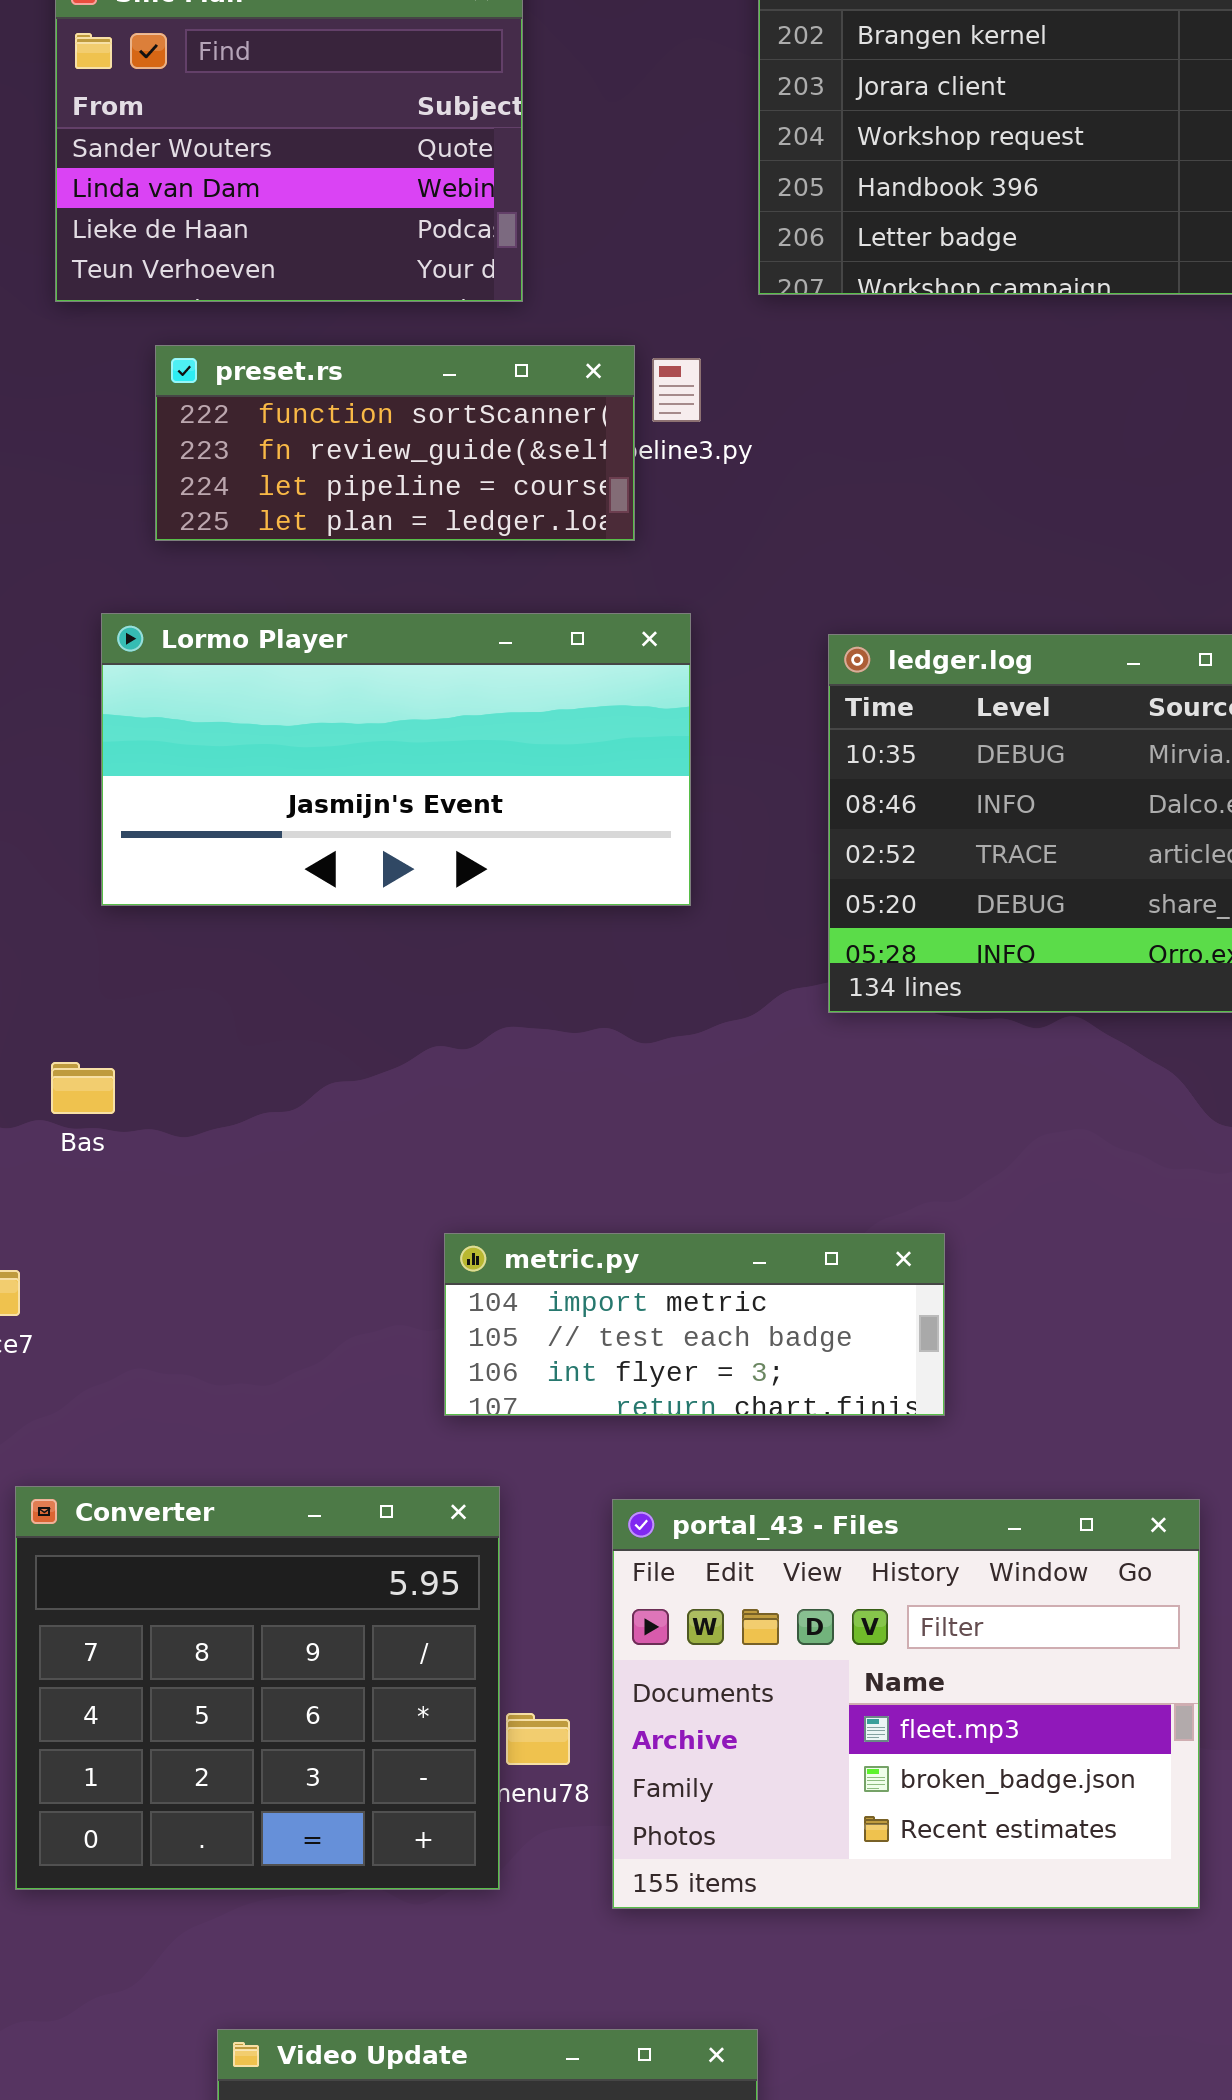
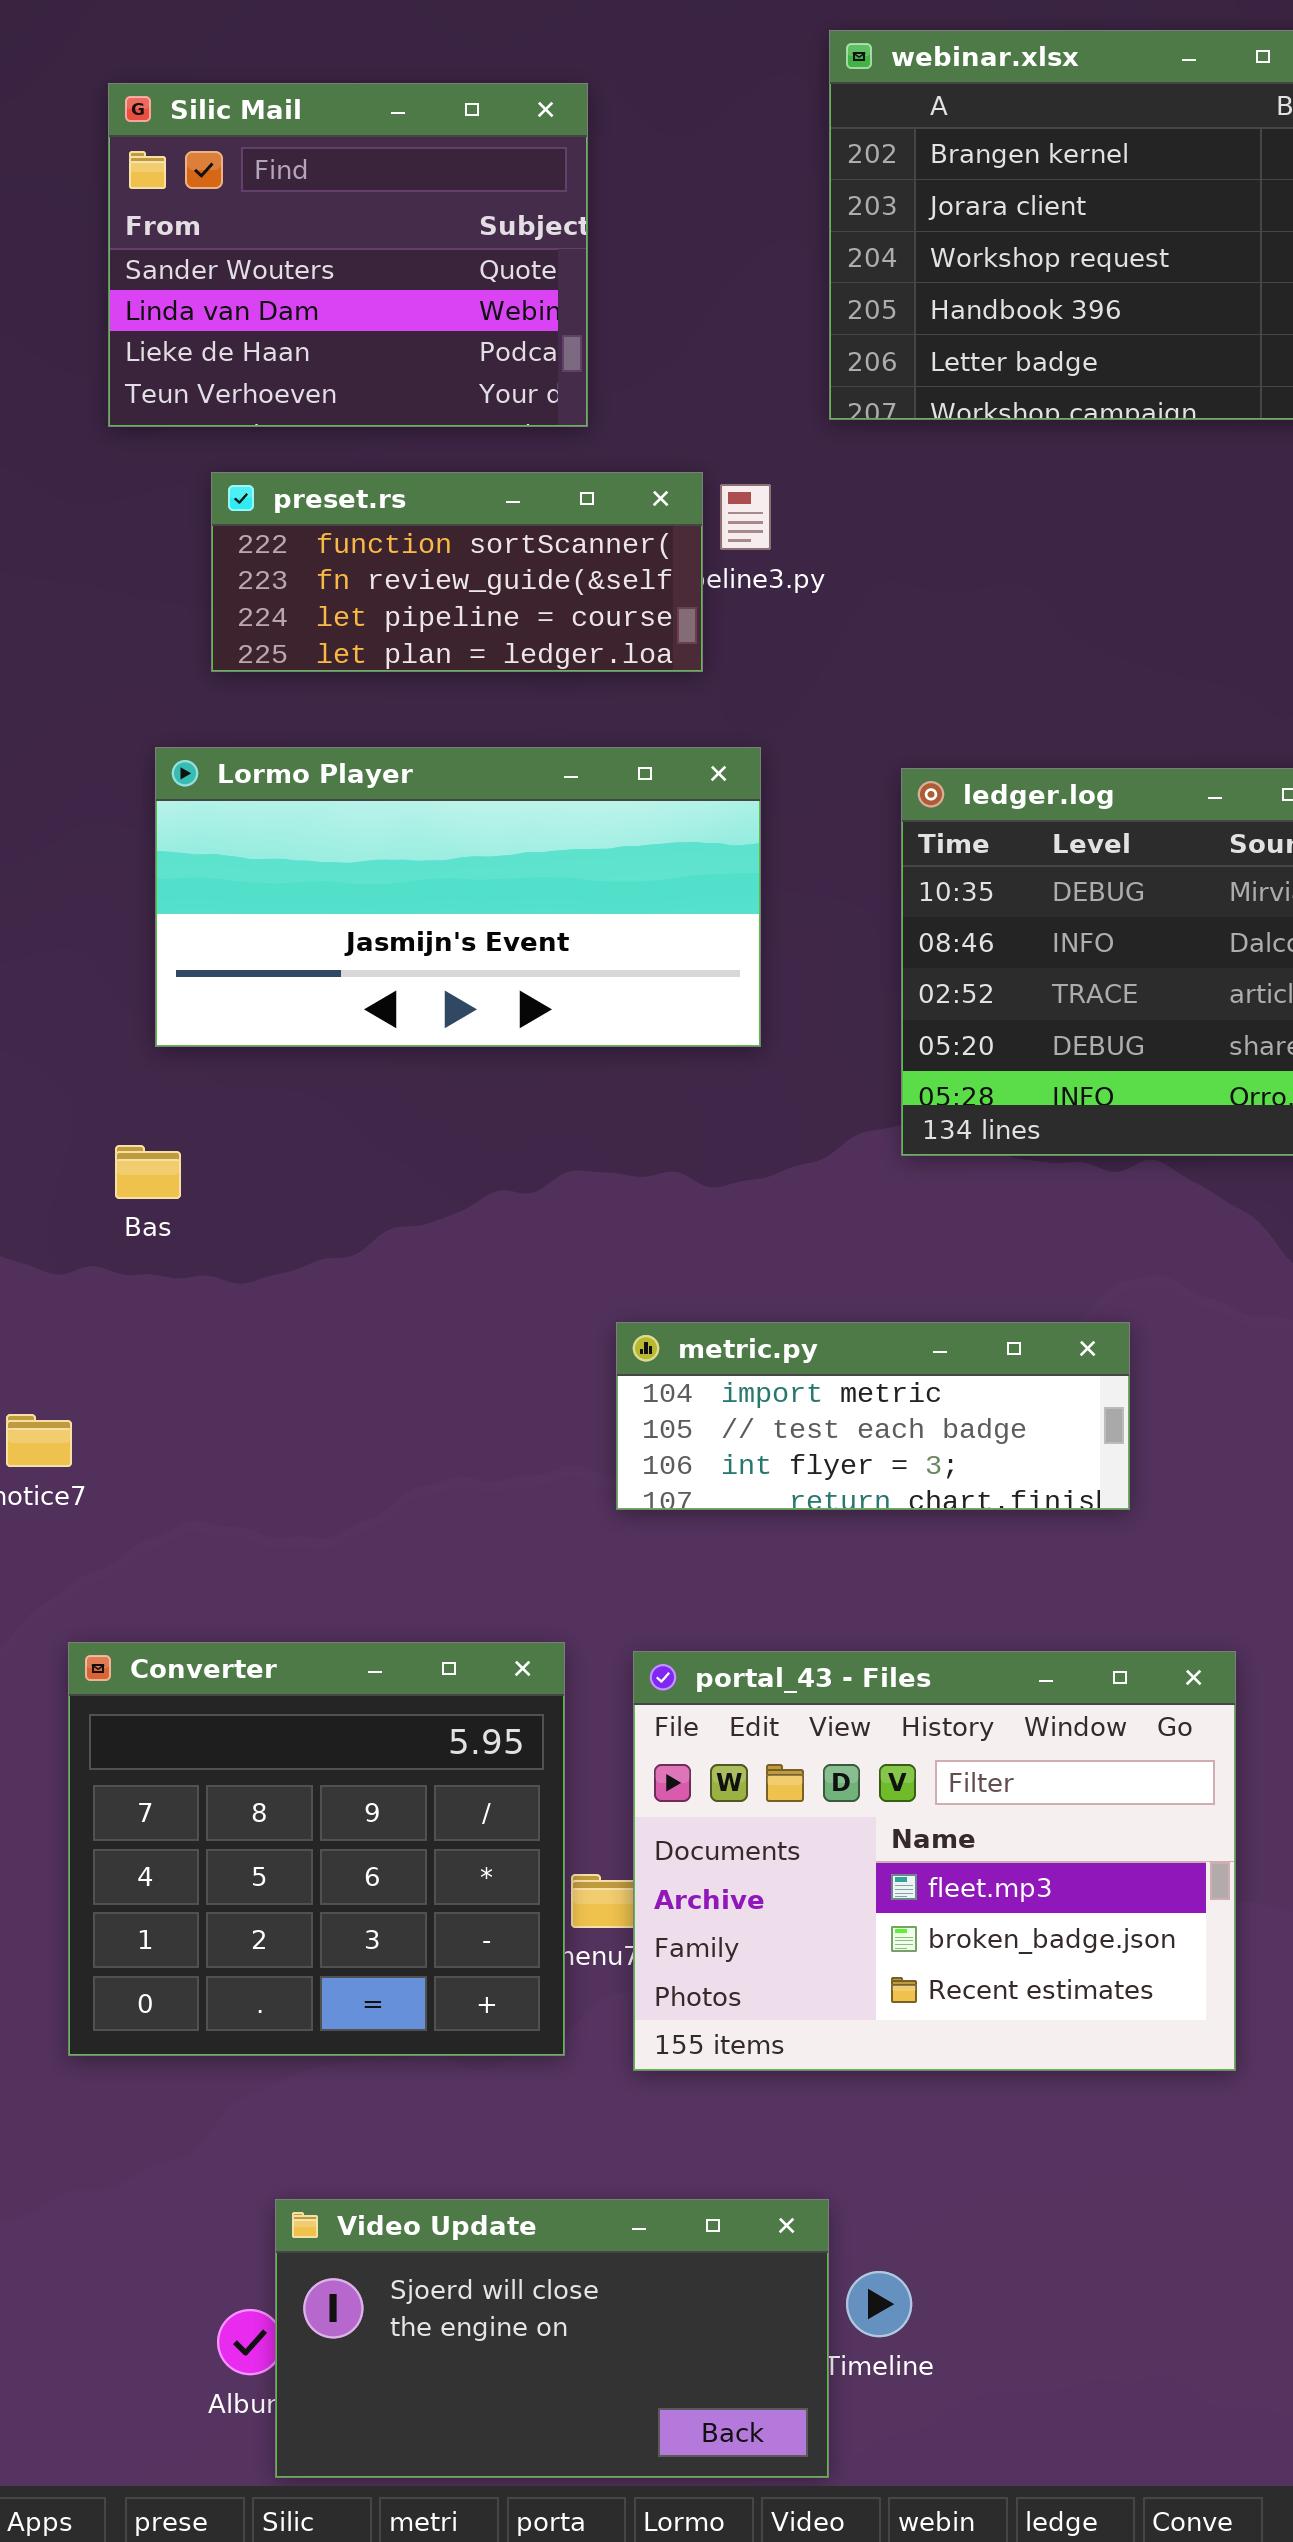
Bas: [51,1062,115,1114] -> [115,1145,181,1199], moved
metric.py: [444,1233,945,1416] -> [616,1322,1130,1510], moved
portal_43 - Files: [612,1499,1200,1909] -> [633,1651,1236,2071], moved

